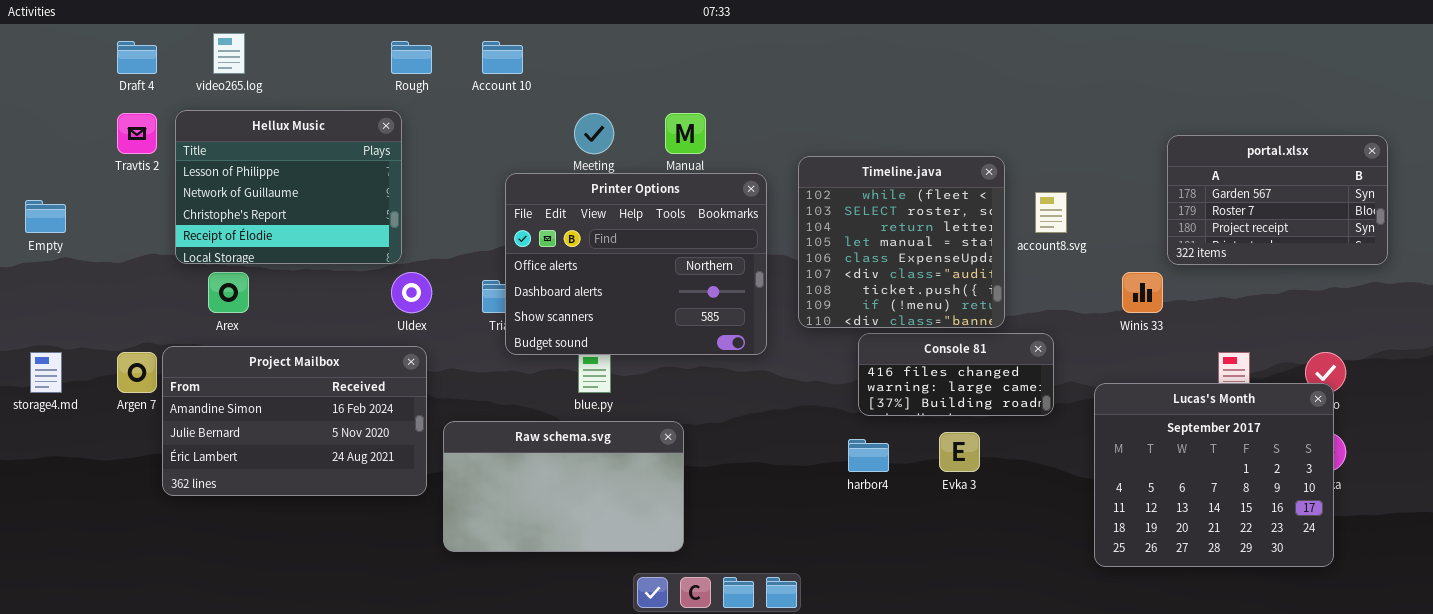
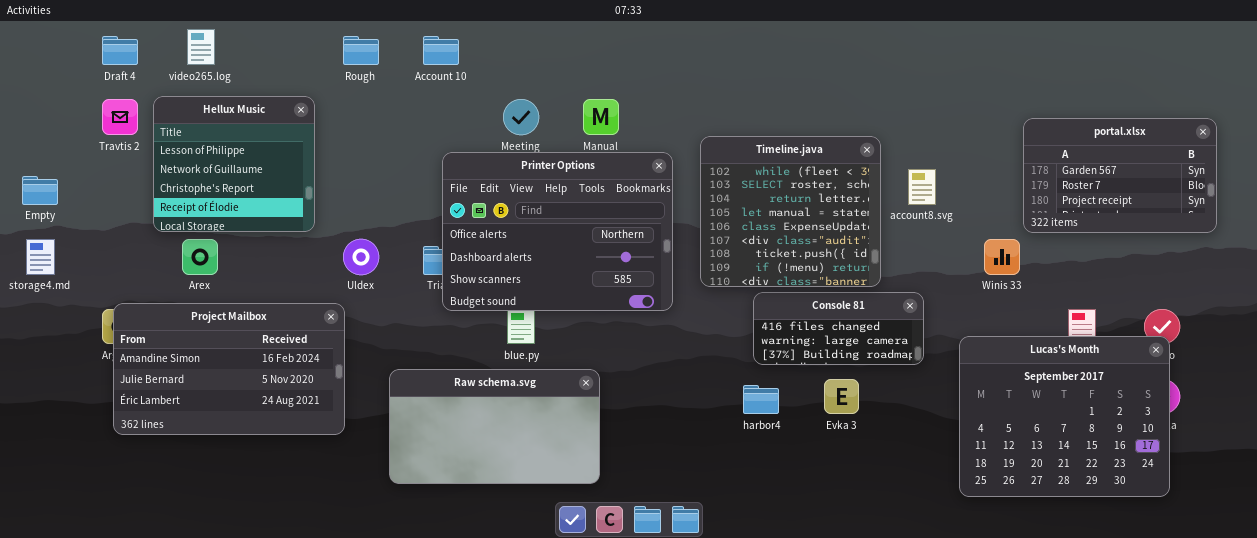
Hellux Music: [175,110,402,264] -> [153,96,315,232], resized
Project Mailbox: [162,346,427,496] -> [113,303,345,435], moved
storage4.md: [30,352,62,393] -> [26,239,55,275], moved

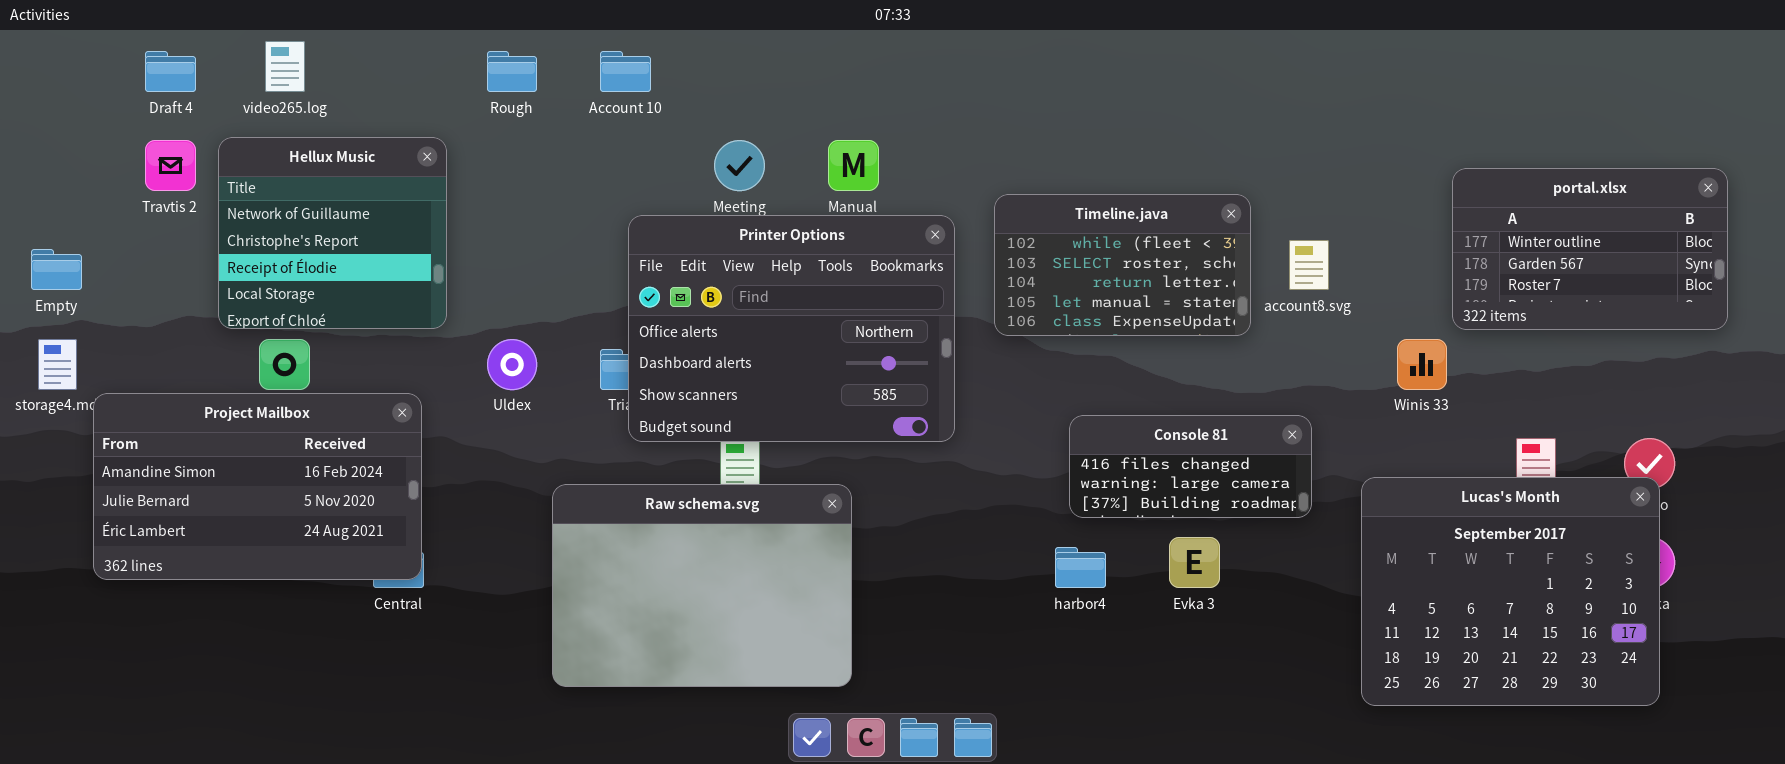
Hellux Music: [153,96,315,232] -> [218,137,447,329], scrolled down 1 row
portal.xlsx: [1023,118,1217,233] -> [1452,168,1728,330], scrolled up 1 row
Timeline.java: [700,136,881,287] -> [994,194,1251,336], resized
Project Mailbox: [113,303,345,435] -> [93,393,422,580], moved
Raw schema.svg: [389,369,600,484] -> [552,484,852,687], resized

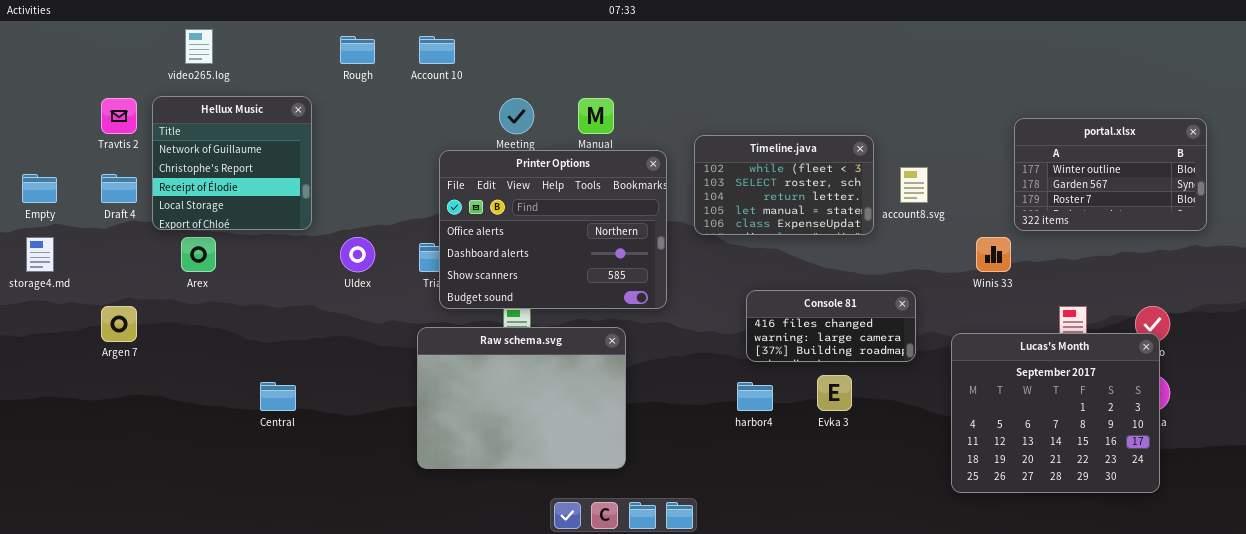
Draft 4: [145,51,196,92] -> [101,174,137,203], moved
Project Mailbox: [93,393,422,580] -> none, closed
Raw schema.svg: [552,484,852,687] -> [417,327,626,469], moved

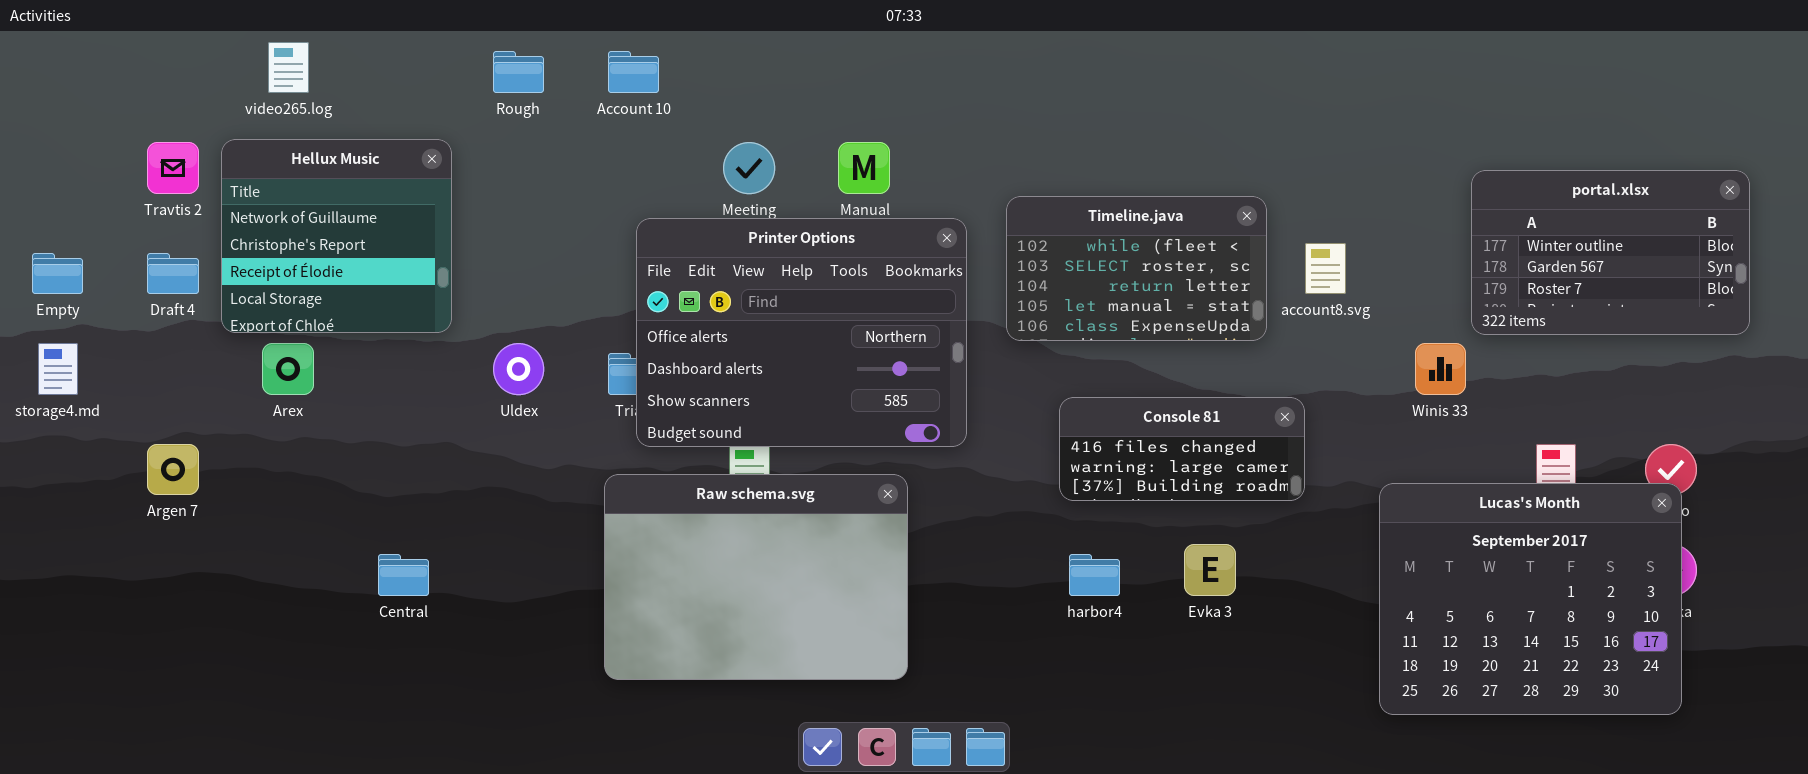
Console 81: [746,290,916,362] -> [1059,397,1305,501], moved

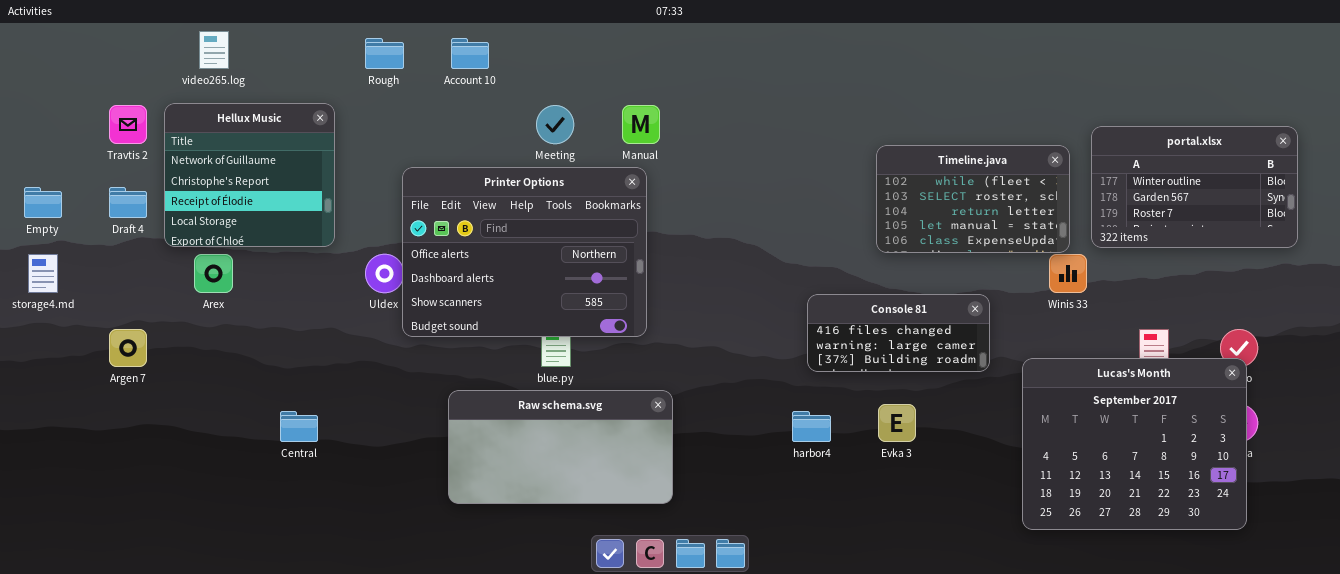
Timeline.java: [1006,196,1267,341] -> [876,145,1070,253], moved
Printer Options: [636,218,967,447] -> [402,167,647,337], moved
Console 81: [1059,397,1305,501] -> [807,294,990,372], moved
Raw schema.svg: [604,474,908,680] -> [448,390,673,504], resized

